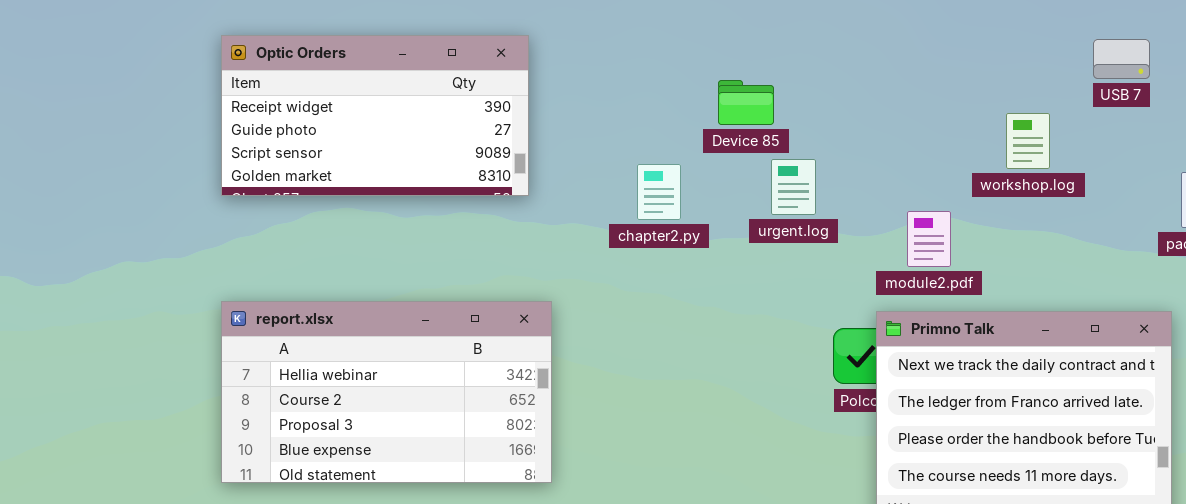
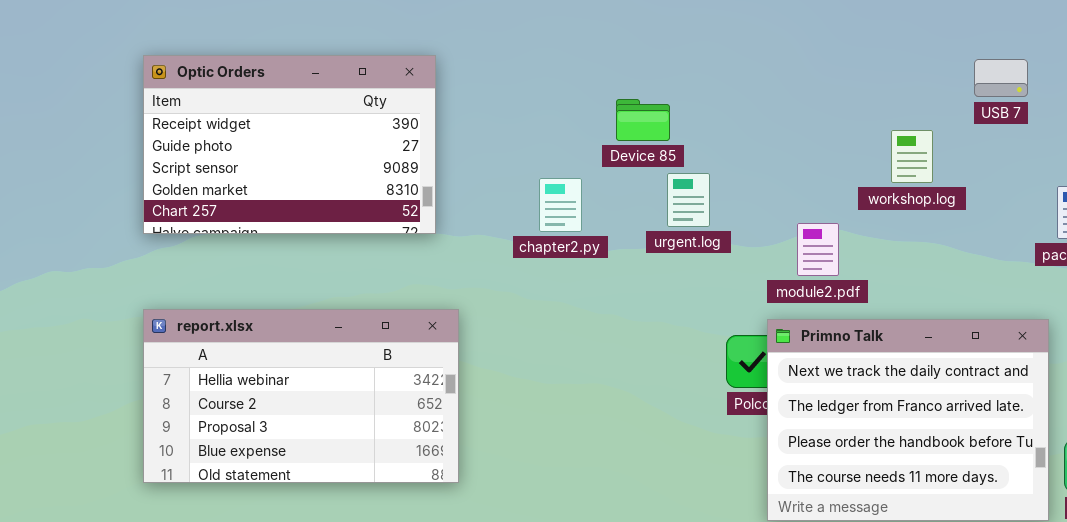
Optic Orders: [221,35,529,196] -> [143,55,436,234], resized

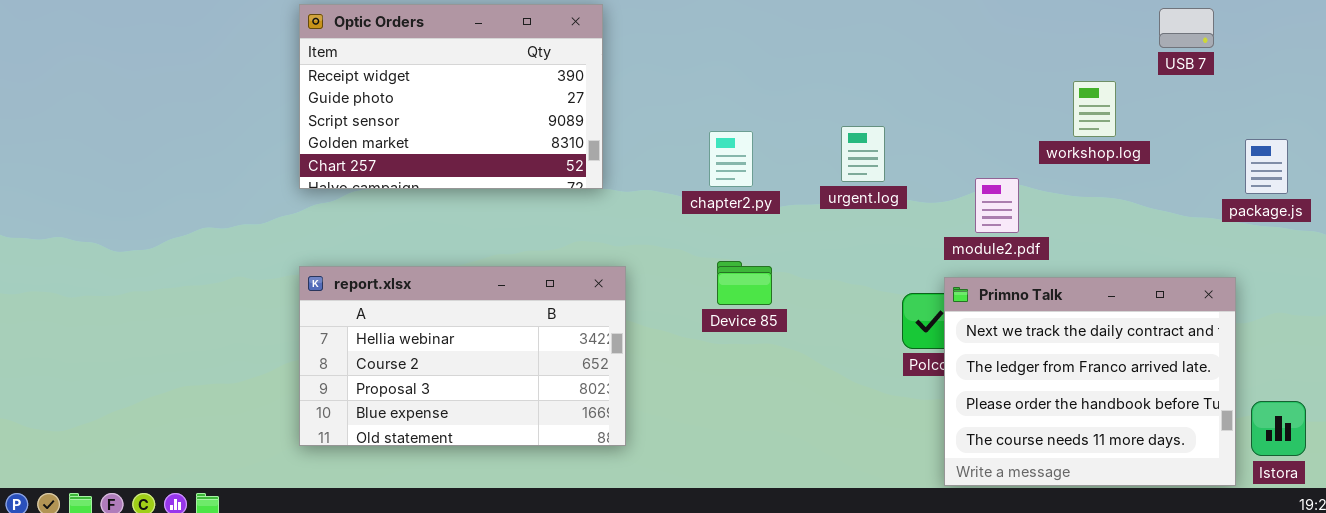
Device 85: [616,99,670,141] -> [717,261,772,305], moved

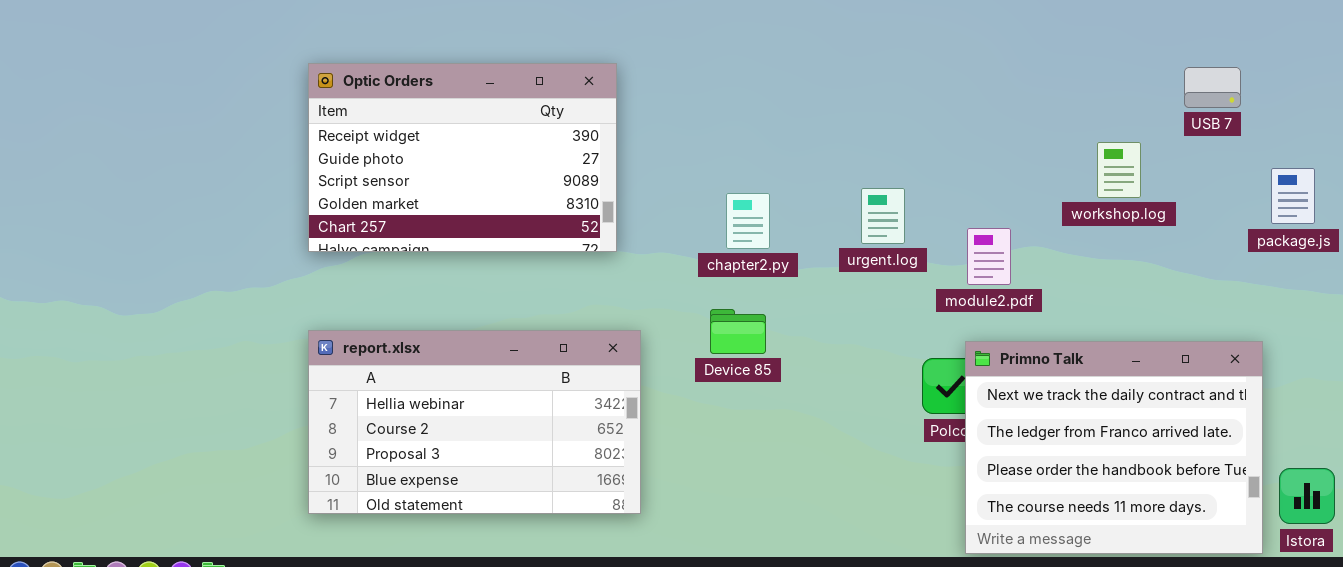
package.js: [1245,139,1288,194] -> [1271,168,1315,224], moved
module2.pdf: [975,178,1019,233] -> [967,228,1011,285], moved
Device 85: [717,261,772,305] -> [710,309,766,354], moved

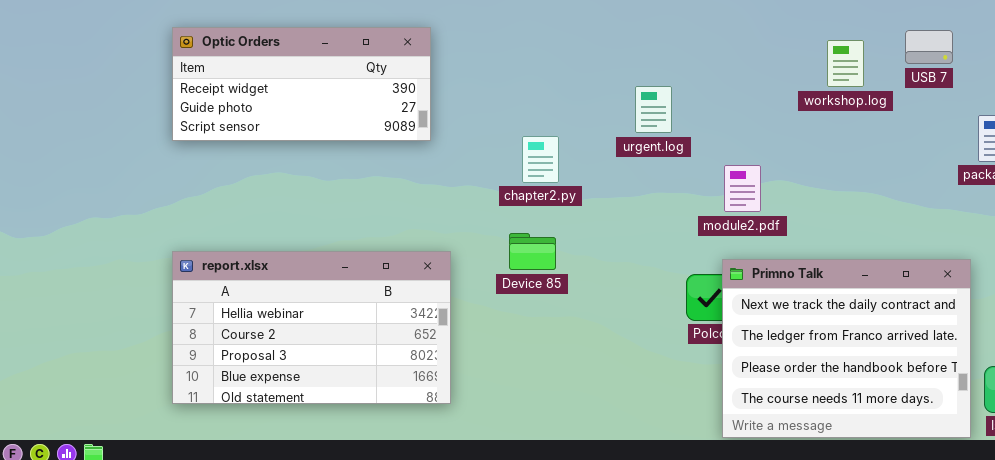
Optic Orders: [308,63,617,252] -> [172,27,431,141], resized
workshop.log: [1097,142,1141,198] -> [827,40,864,87], moved
urgent.log: [861,188,905,244] -> [635,86,672,133], moved

